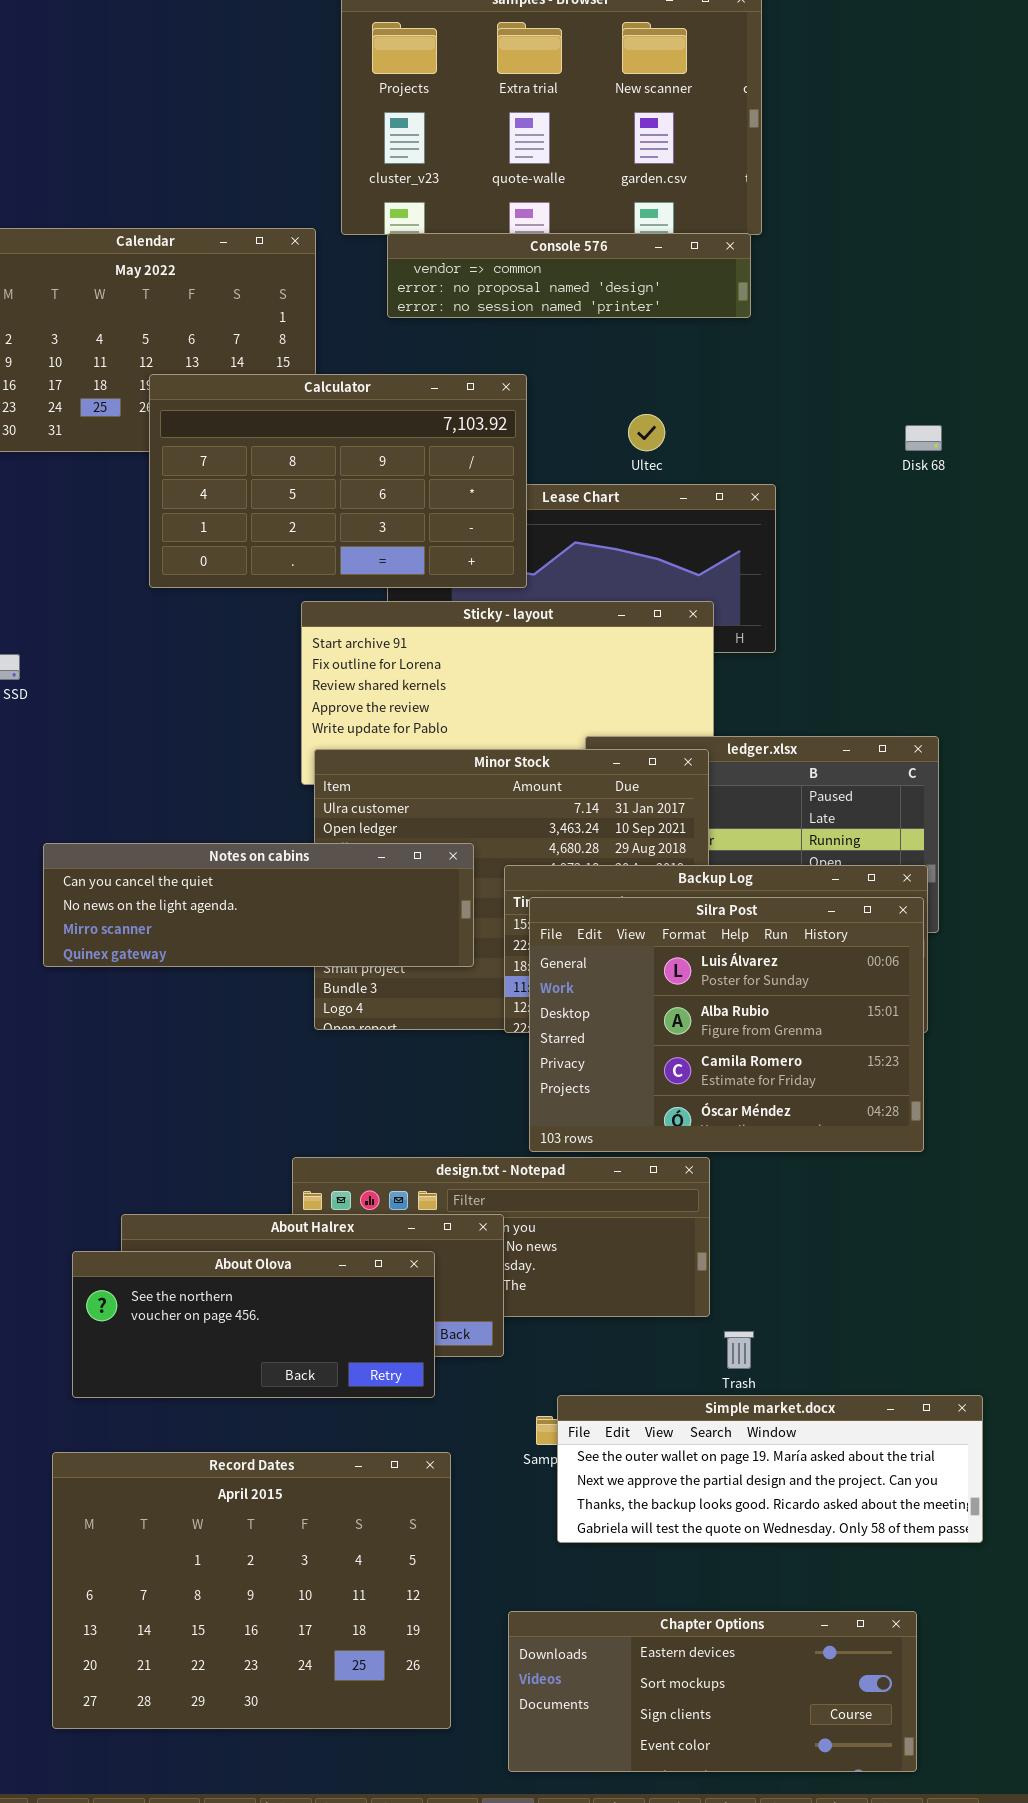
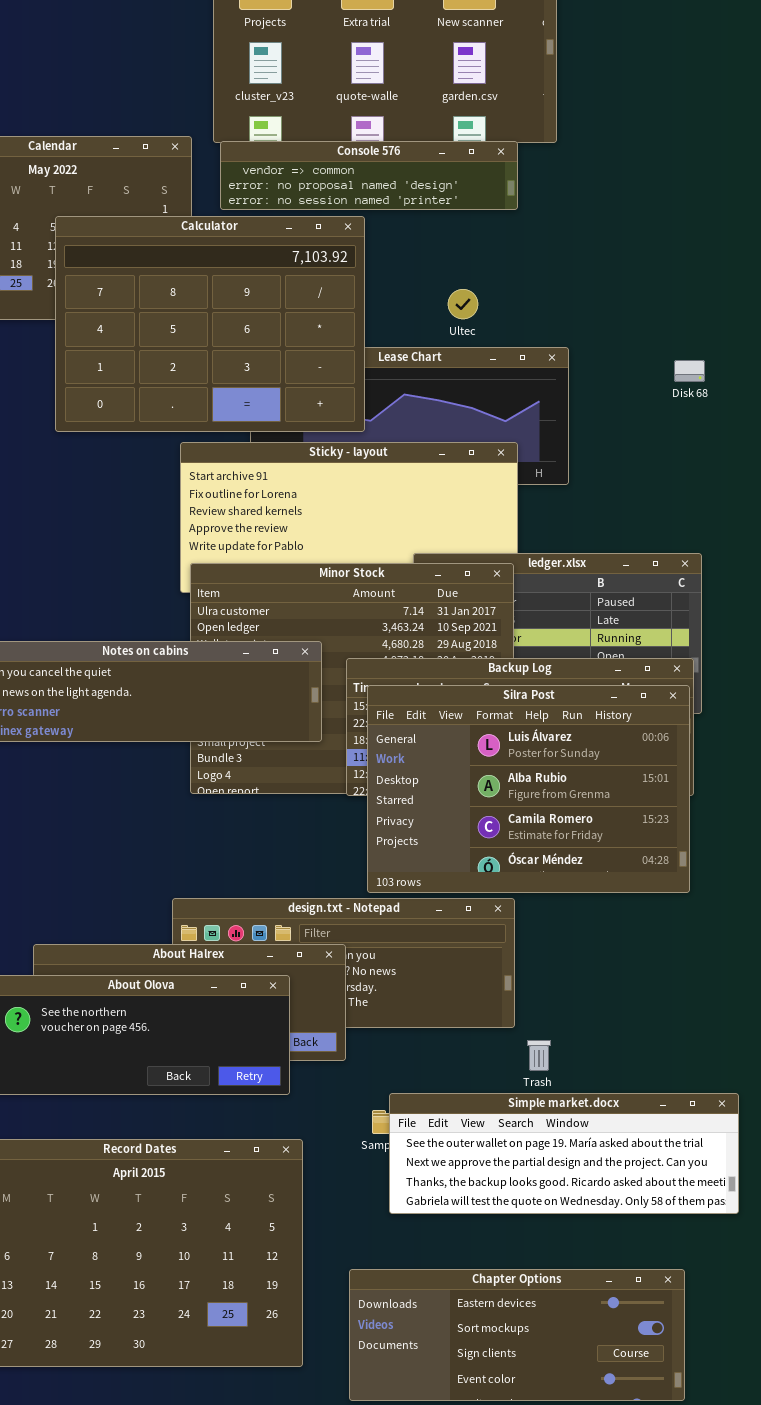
Console 576: [387,233,751,318] -> [220,141,518,210], moved
Calculator: [149,374,527,588] -> [55,216,365,432], resized
Disk 68: [905,425,942,451] -> [674,360,705,382], moved

